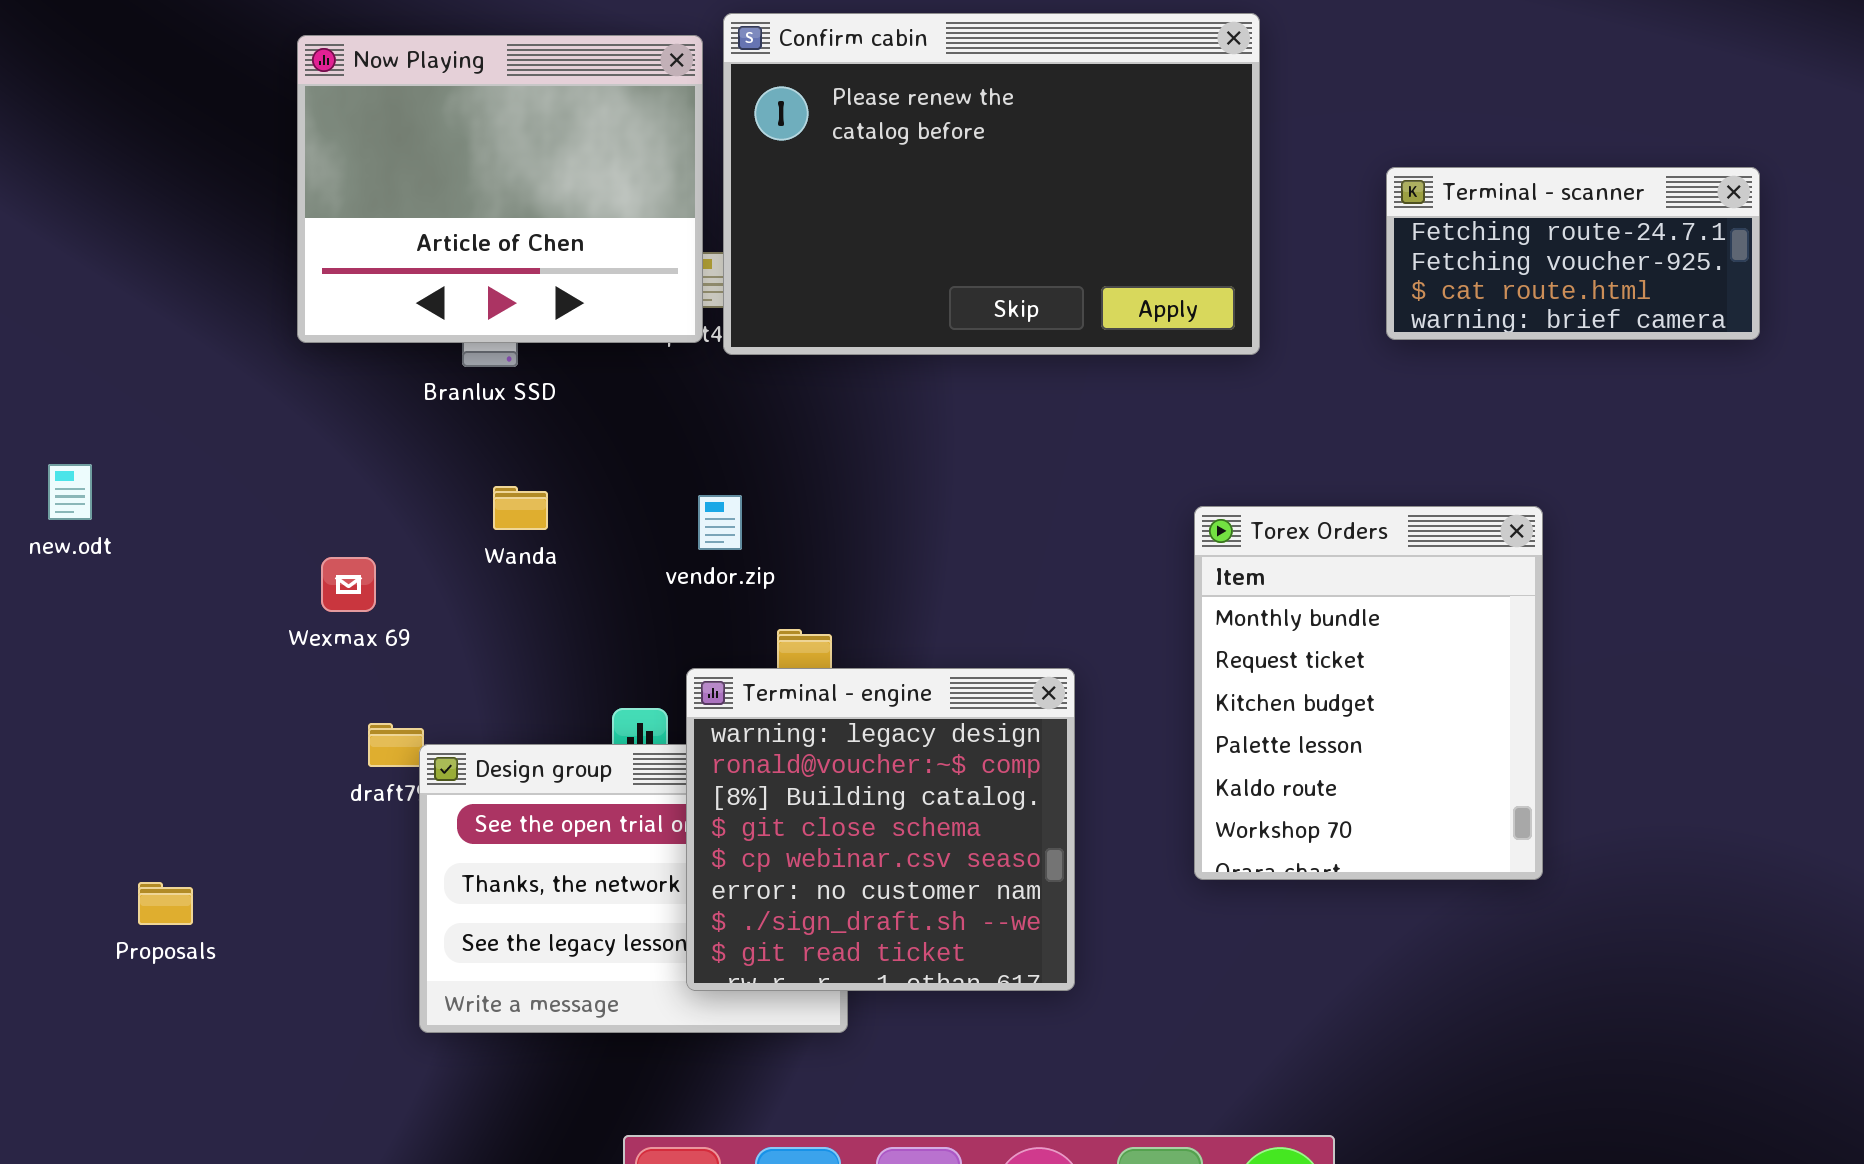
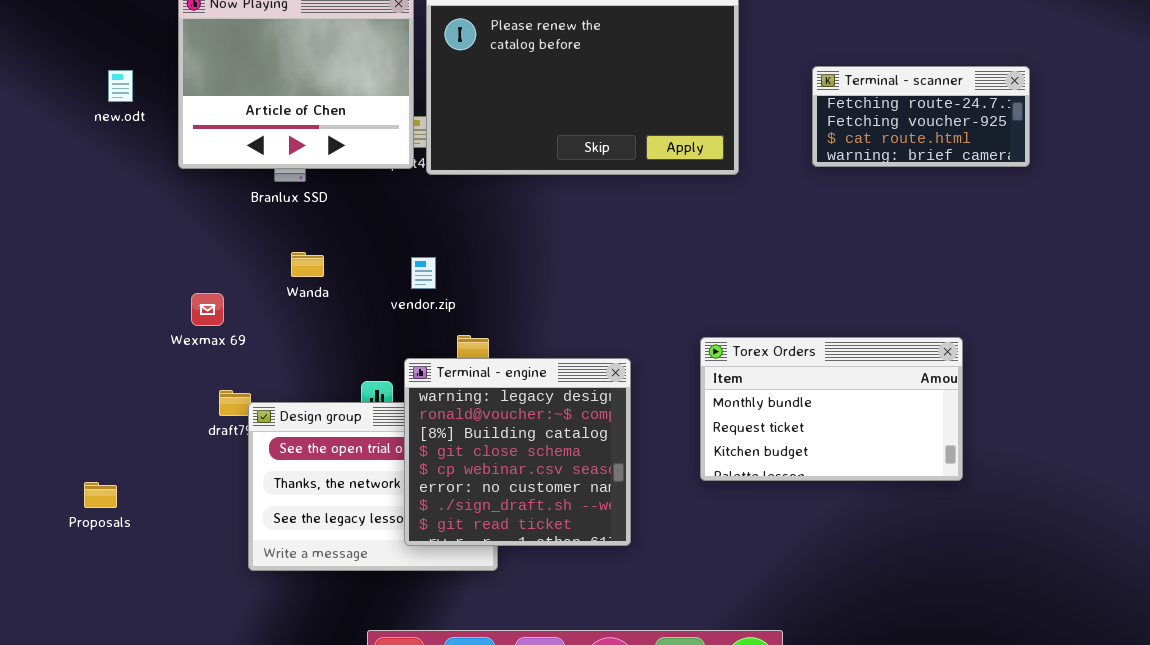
new.odt: [48,464,92,520] -> [108,70,133,102], moved
Torex Orders: [1194,506,1543,880] -> [700,337,963,481], resized

